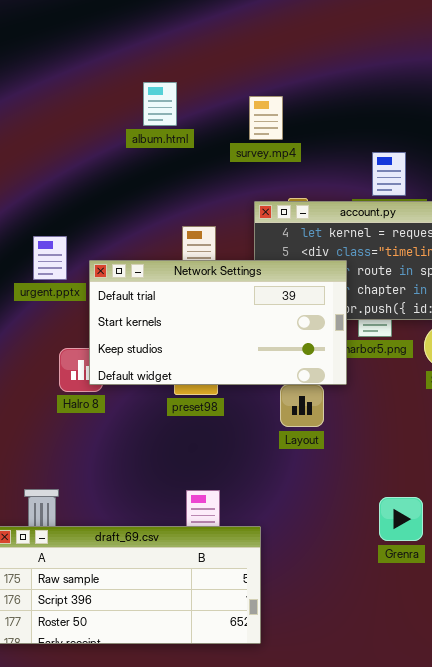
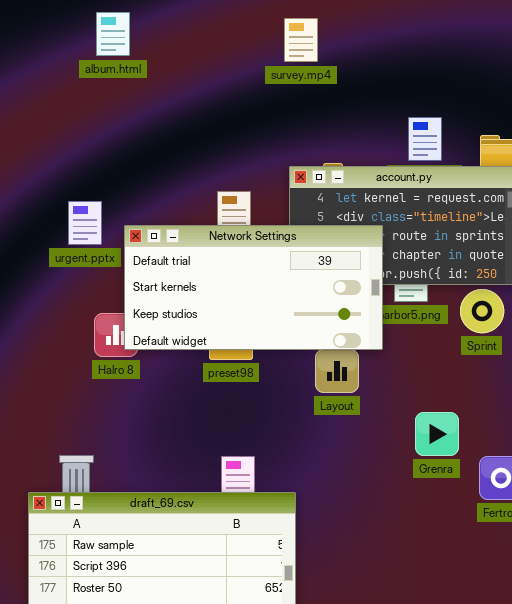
album.html: [143,82,177,126] -> [96,12,130,56], moved
survey.mp4: [249,96,283,140] -> [284,18,318,62], moved
Grenra: [379,497,423,541] -> [415,412,459,456], moved

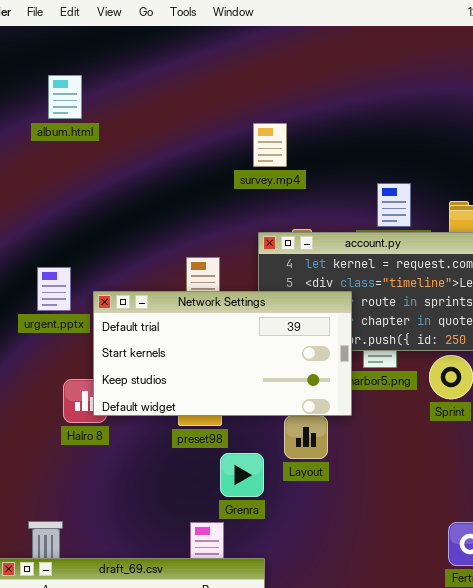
album.html: [96,12,130,56] -> [48,75,82,119], moved
survey.mp4: [284,18,318,62] -> [253,123,287,167], moved
Grenra: [415,412,459,456] -> [220,453,264,497], moved

